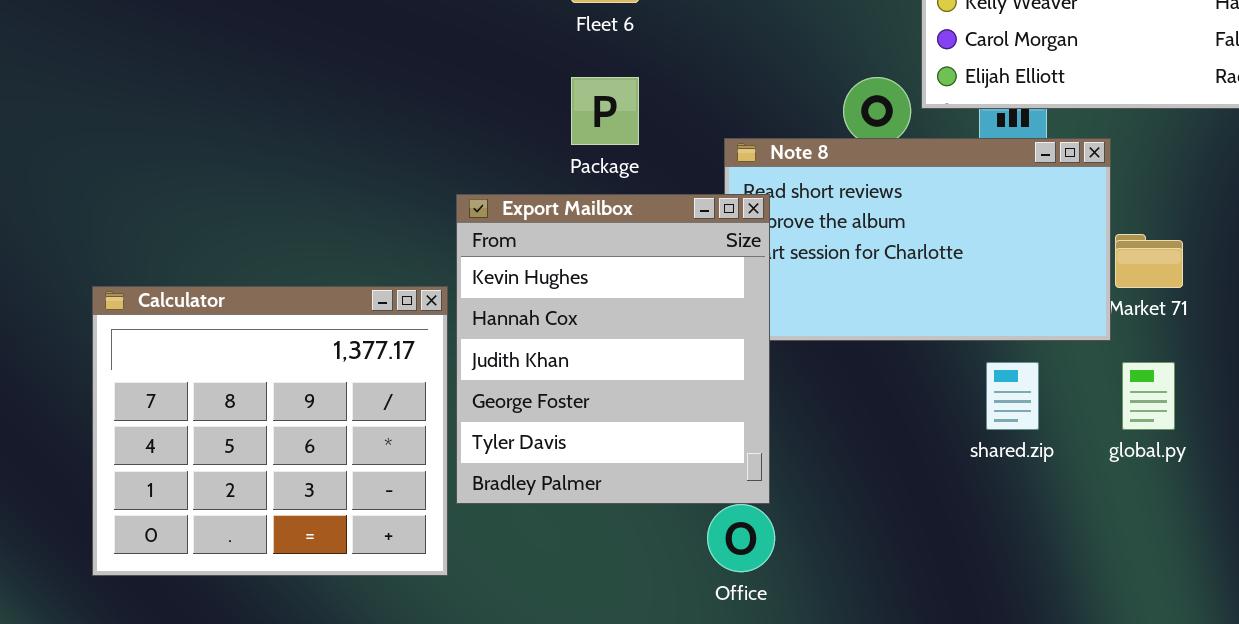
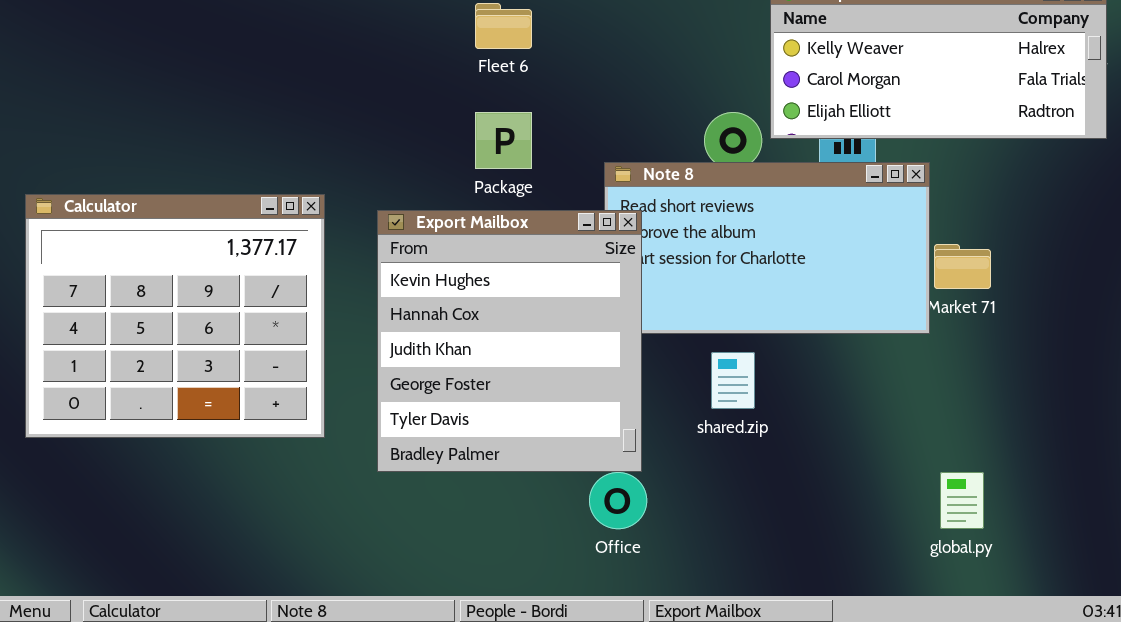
Calculator: [92,286,448,576] -> [25,194,325,438], moved
shared.zip: [986,362,1039,430] -> [711,352,755,409], moved
global.py: [1122,362,1175,430] -> [940,472,984,529], moved

